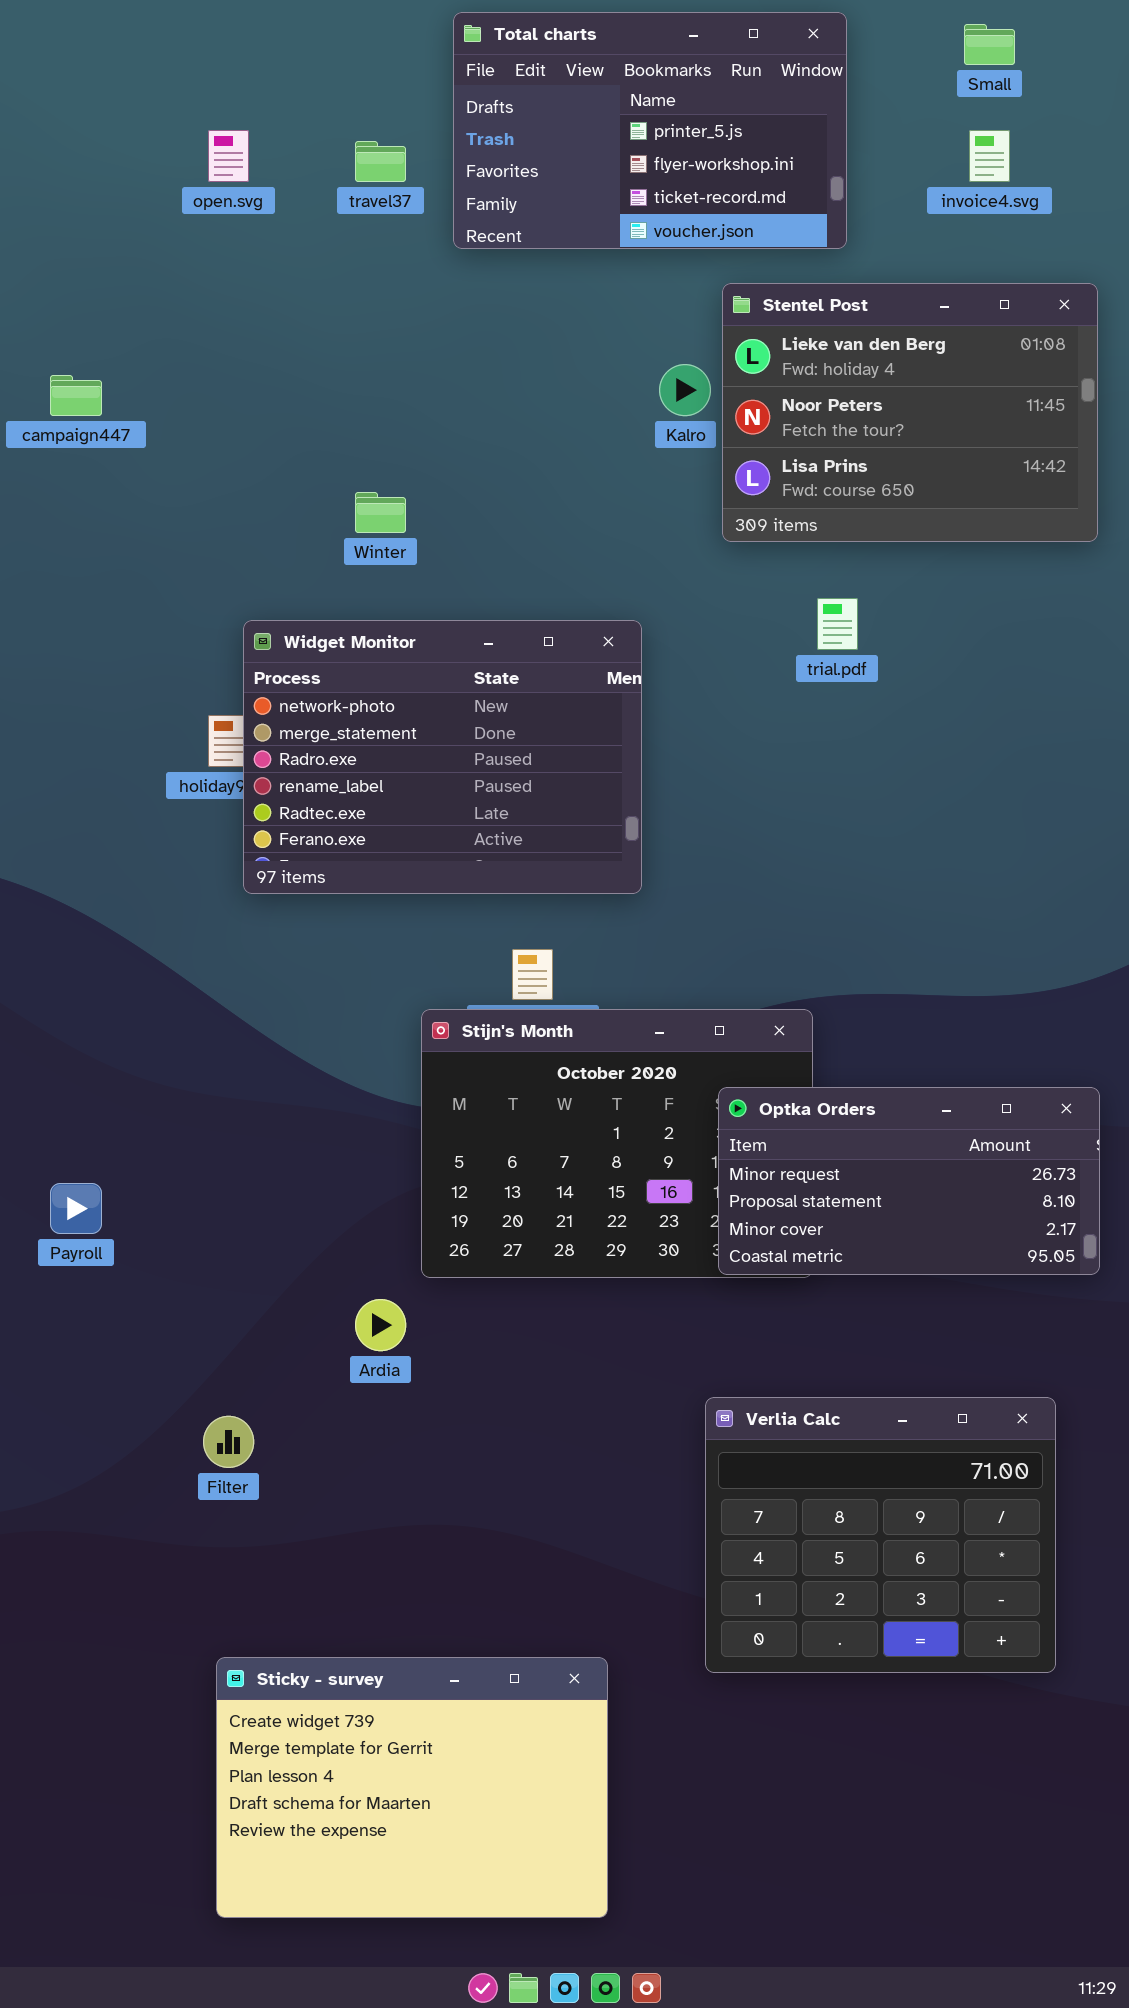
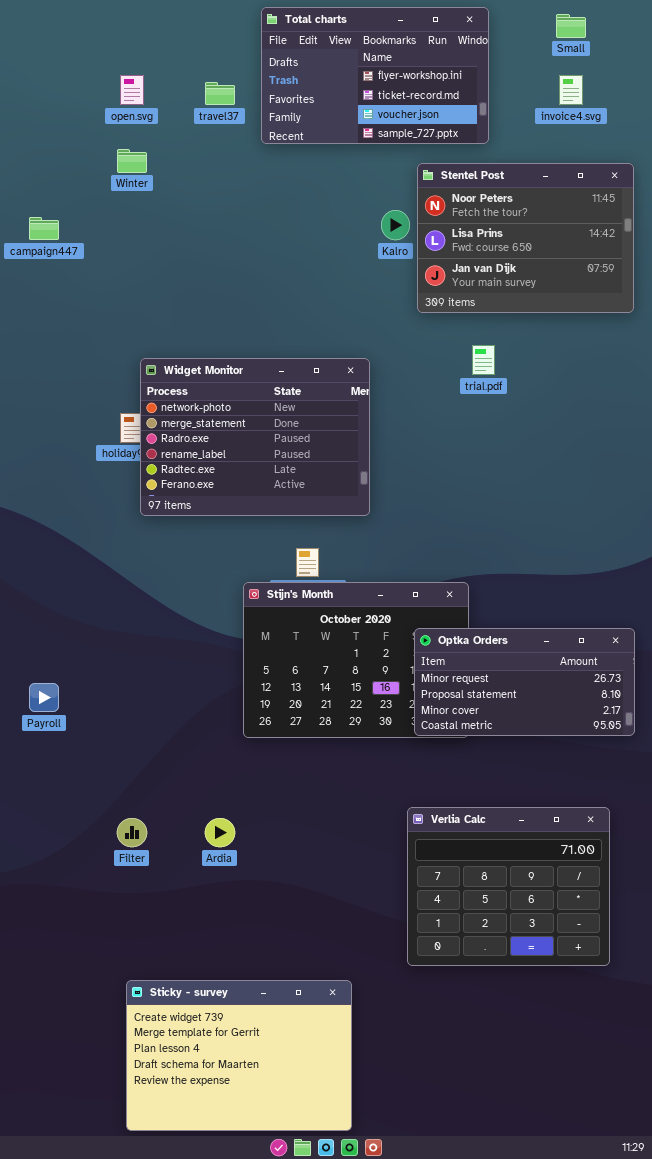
Total charts: [453,12,847,249] -> [261,7,489,144], scrolled down 1 row
Stentel Post: [722,283,1098,542] -> [417,163,634,313], scrolled down 1 row
Winter: [355,492,406,533] -> [117,149,147,173], moved
Ardia: [355,1299,406,1351] -> [205,818,235,847], moved
Sticky - survey: [216,1657,608,1918] -> [126,980,352,1131], moved

